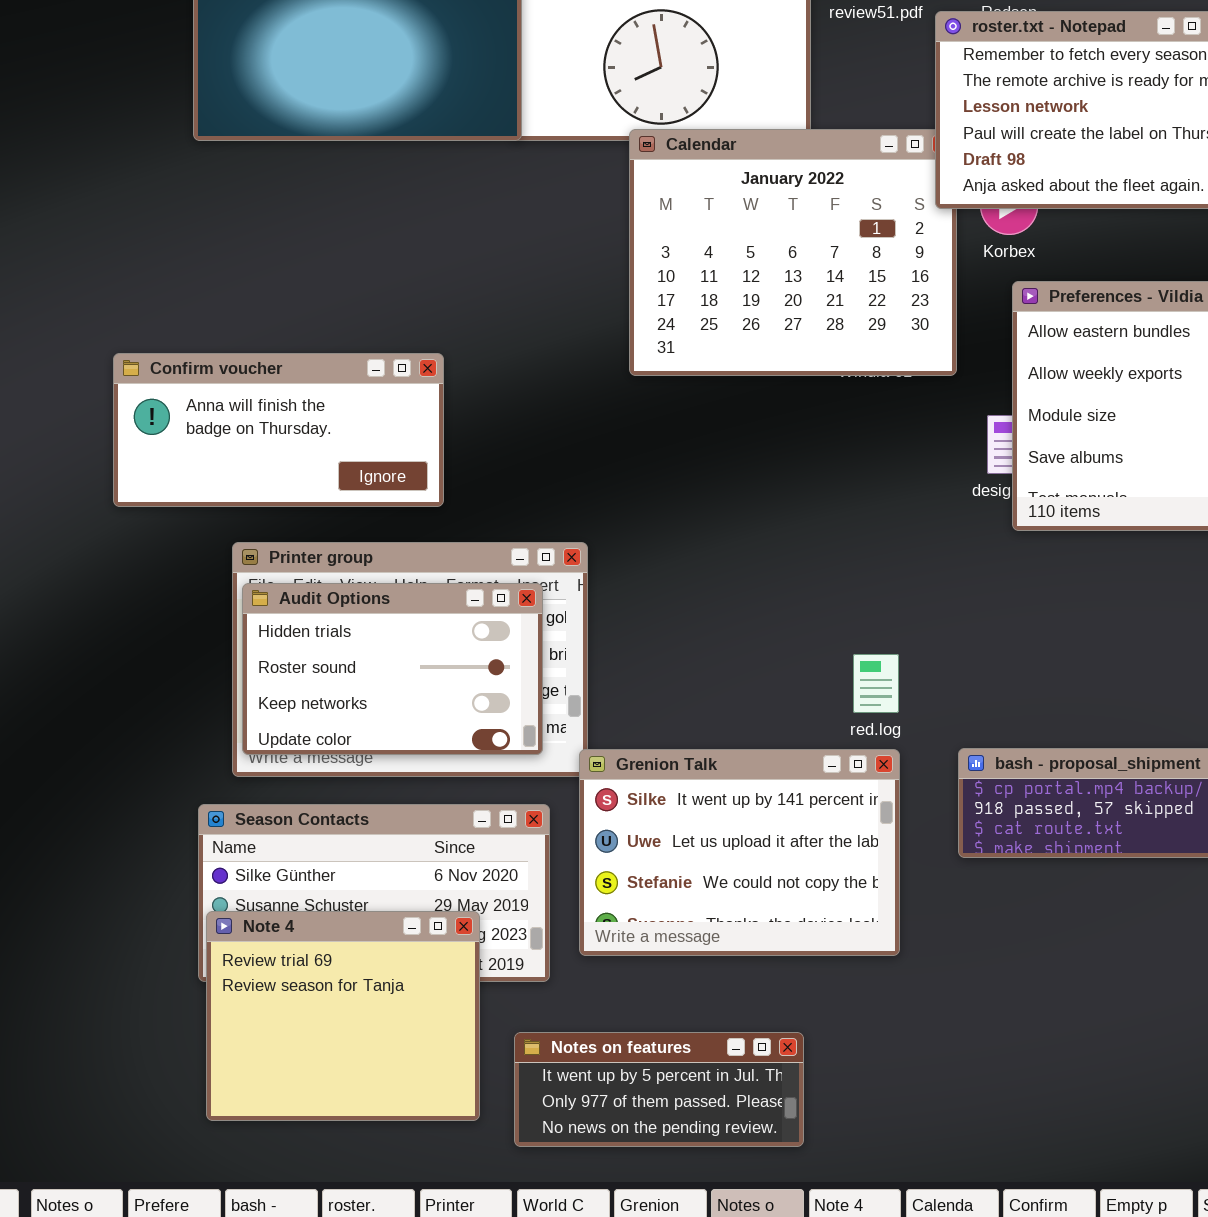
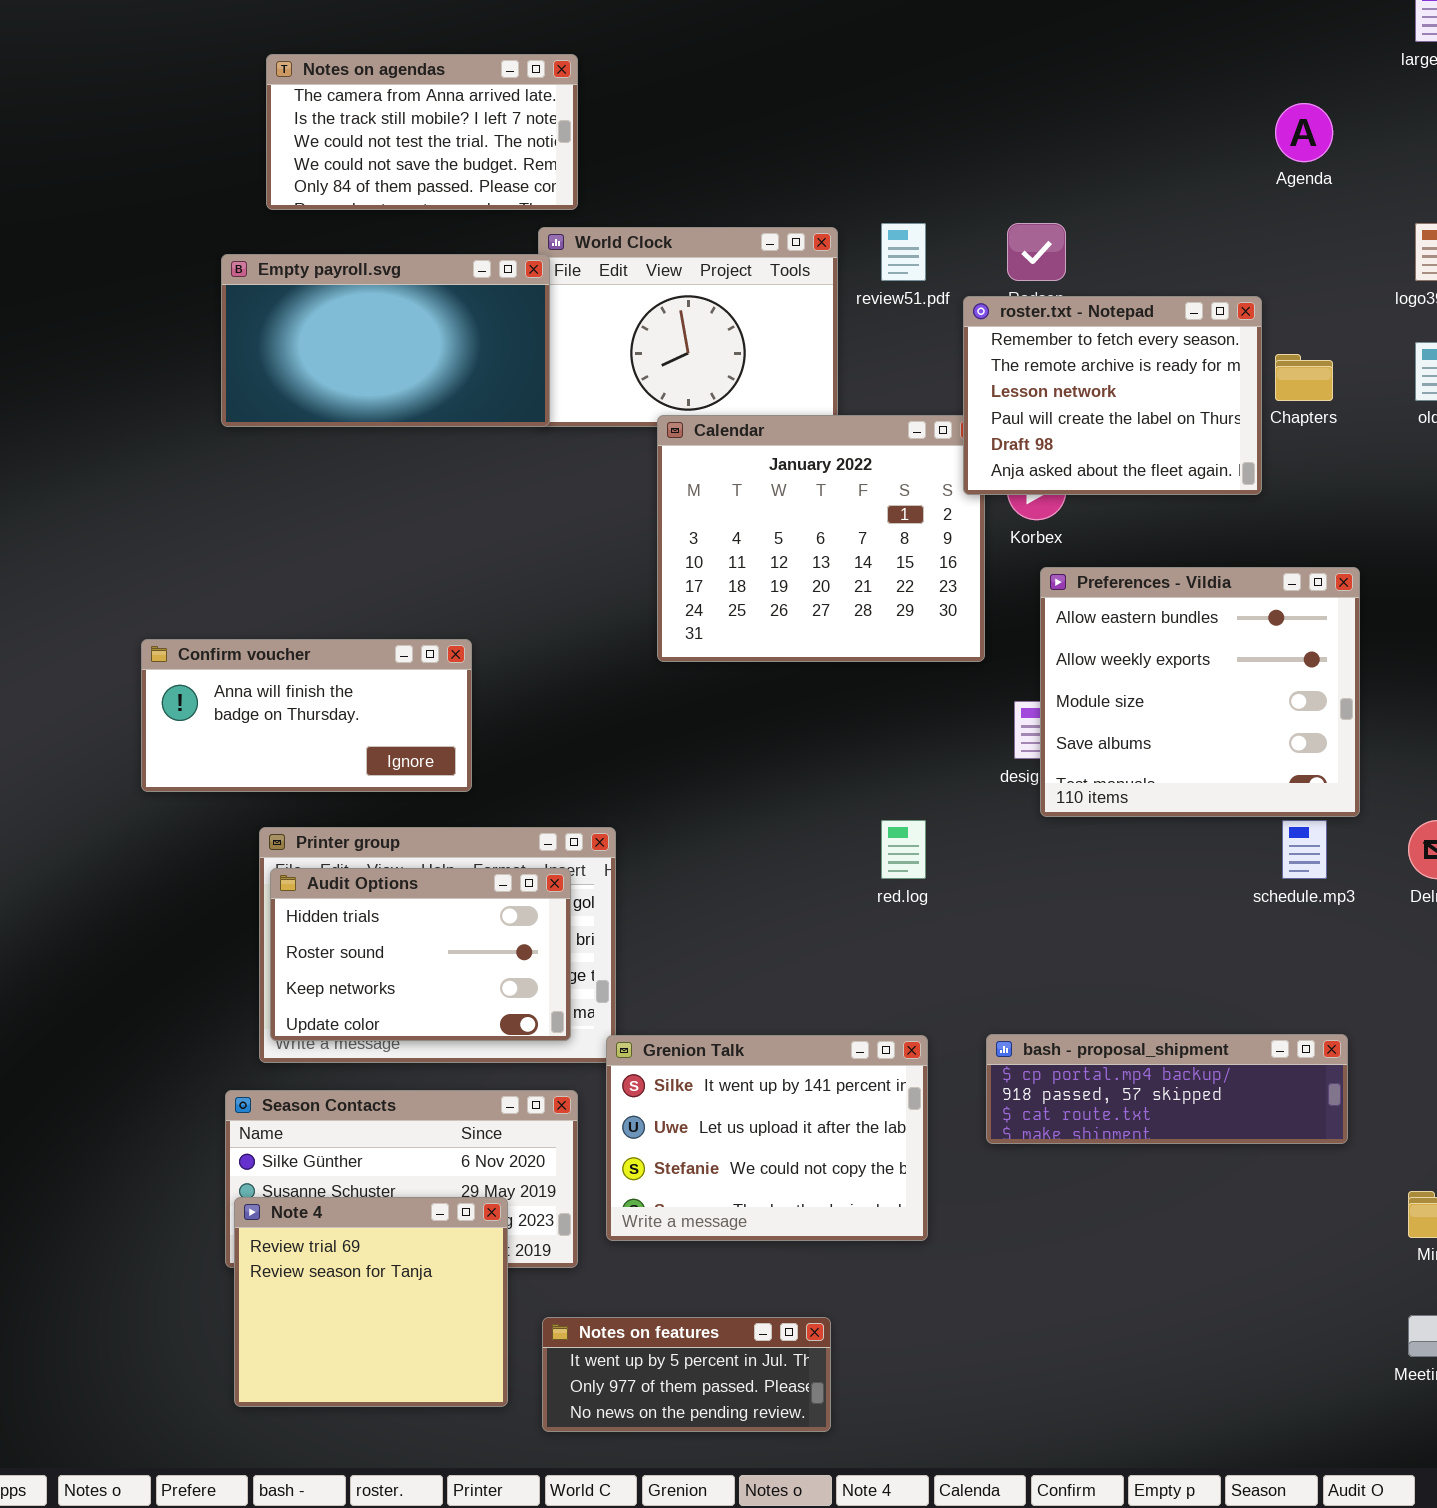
red.log: [853,654,899,713] -> [881,820,926,879], moved

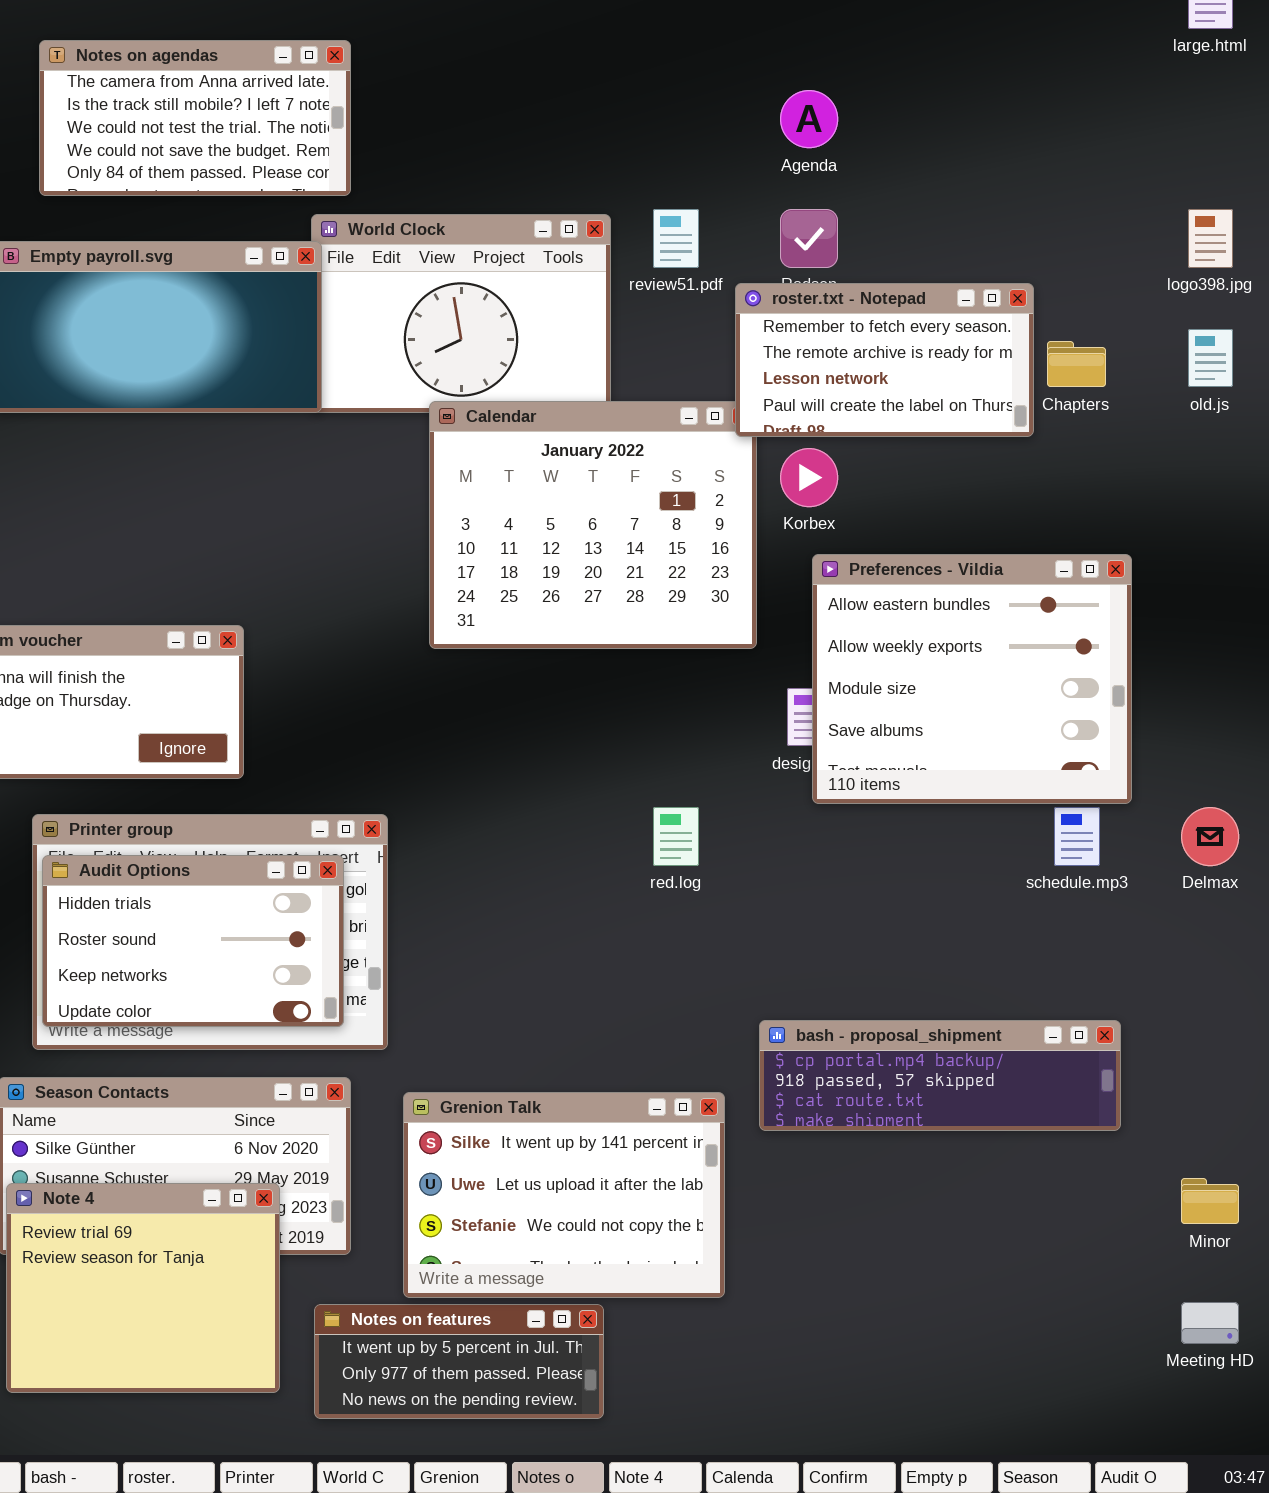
Agenda: [1275,103,1333,162] -> [780,90,838,148], moved
roster.txt - Notepad: [963,296,1262,495] -> [735,283,1034,437], resized
Grenion Talk: [606,1035,928,1241] -> [403,1092,725,1298], moved

